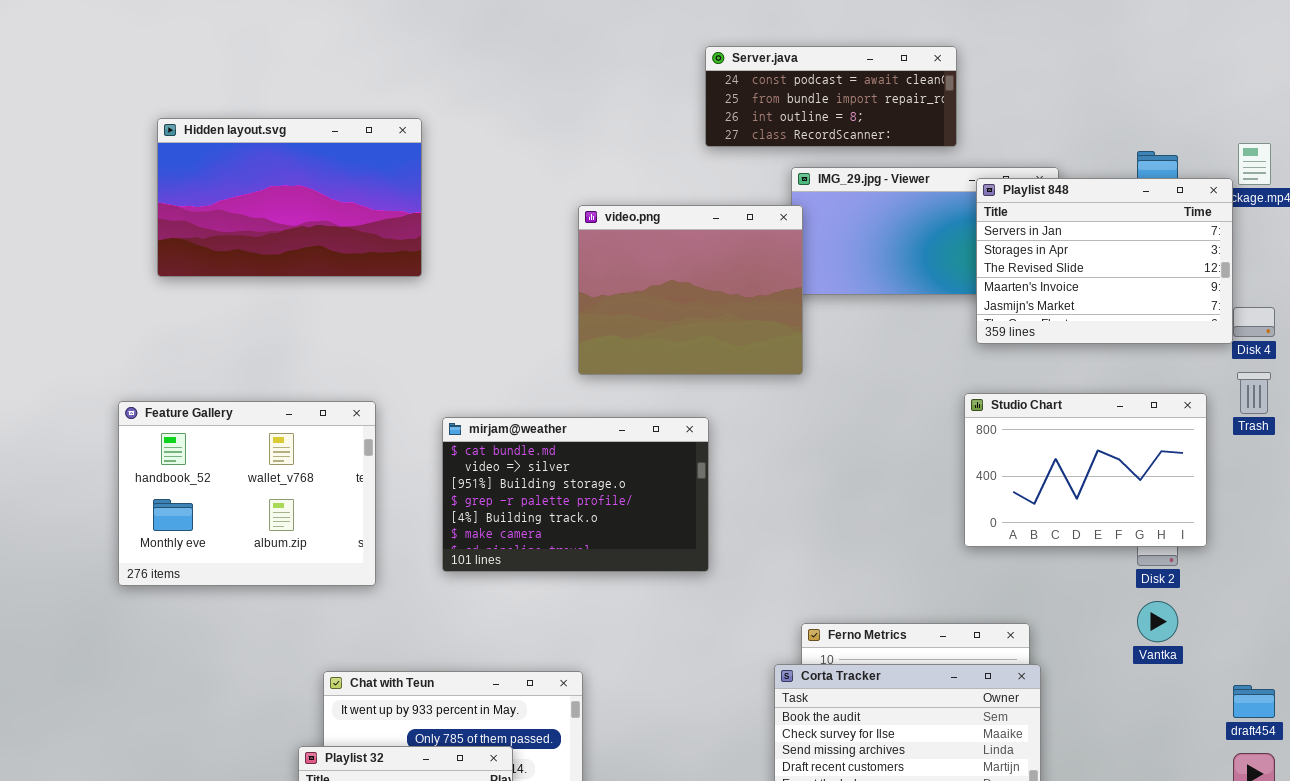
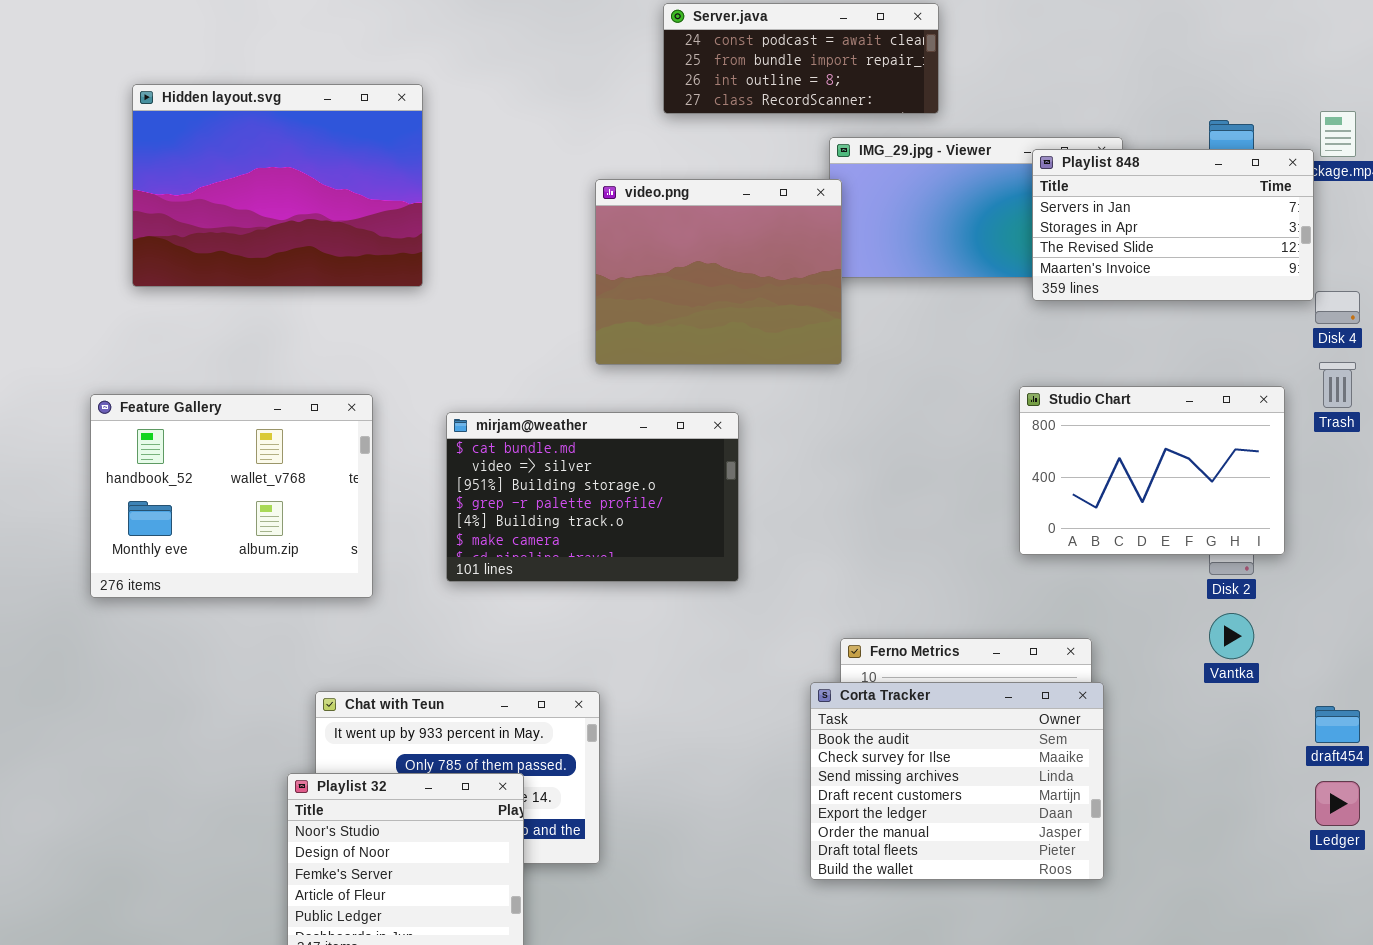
Server.java: [705,46,957,147] -> [663,3,939,114], moved
Hidden layout.svg: [157,118,422,277] -> [132,84,423,287], resized
Playlist 848: [976,178,1233,344] -> [1032,149,1314,301], resized

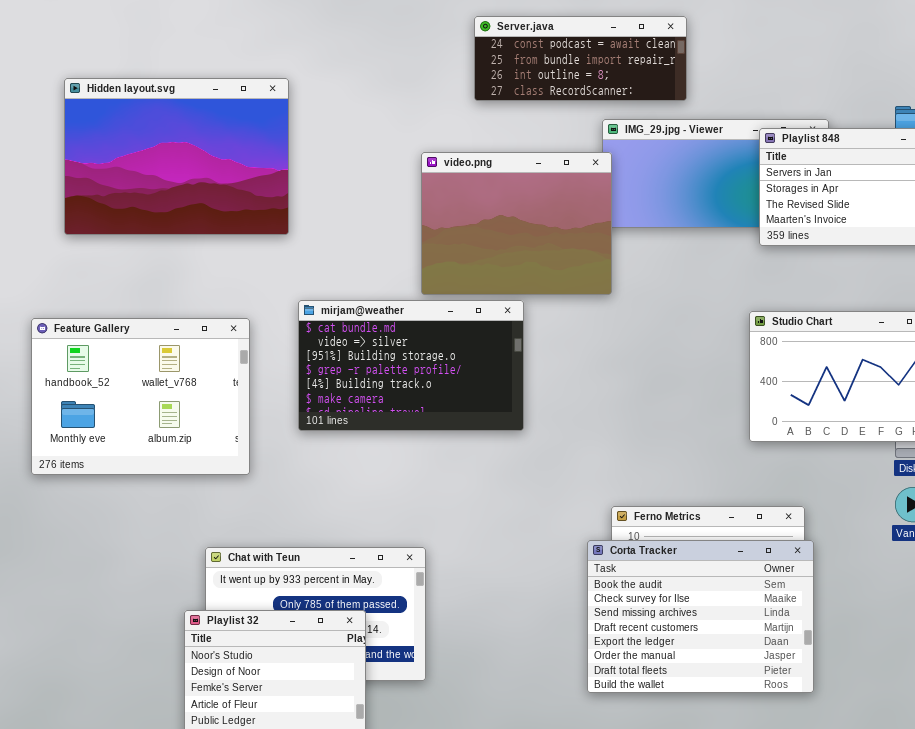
mirjam@weather: [446,412,739,582] -> [298,300,524,431], moved

